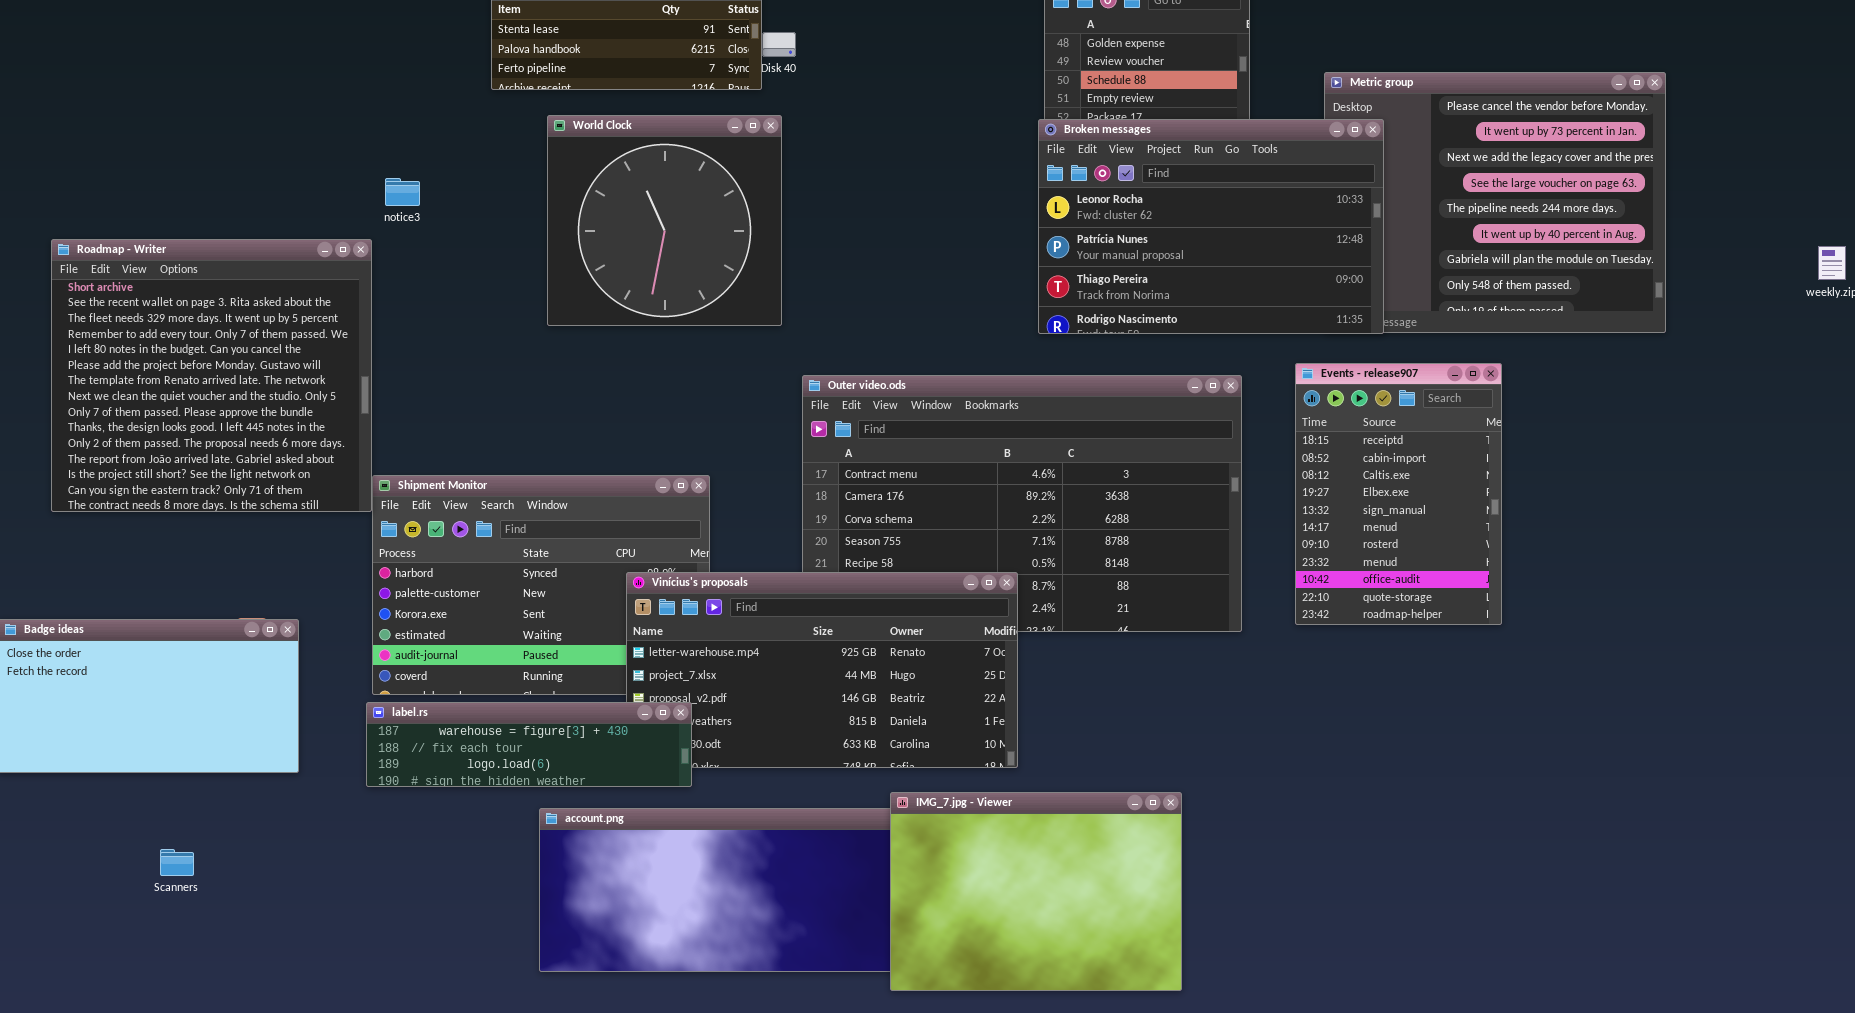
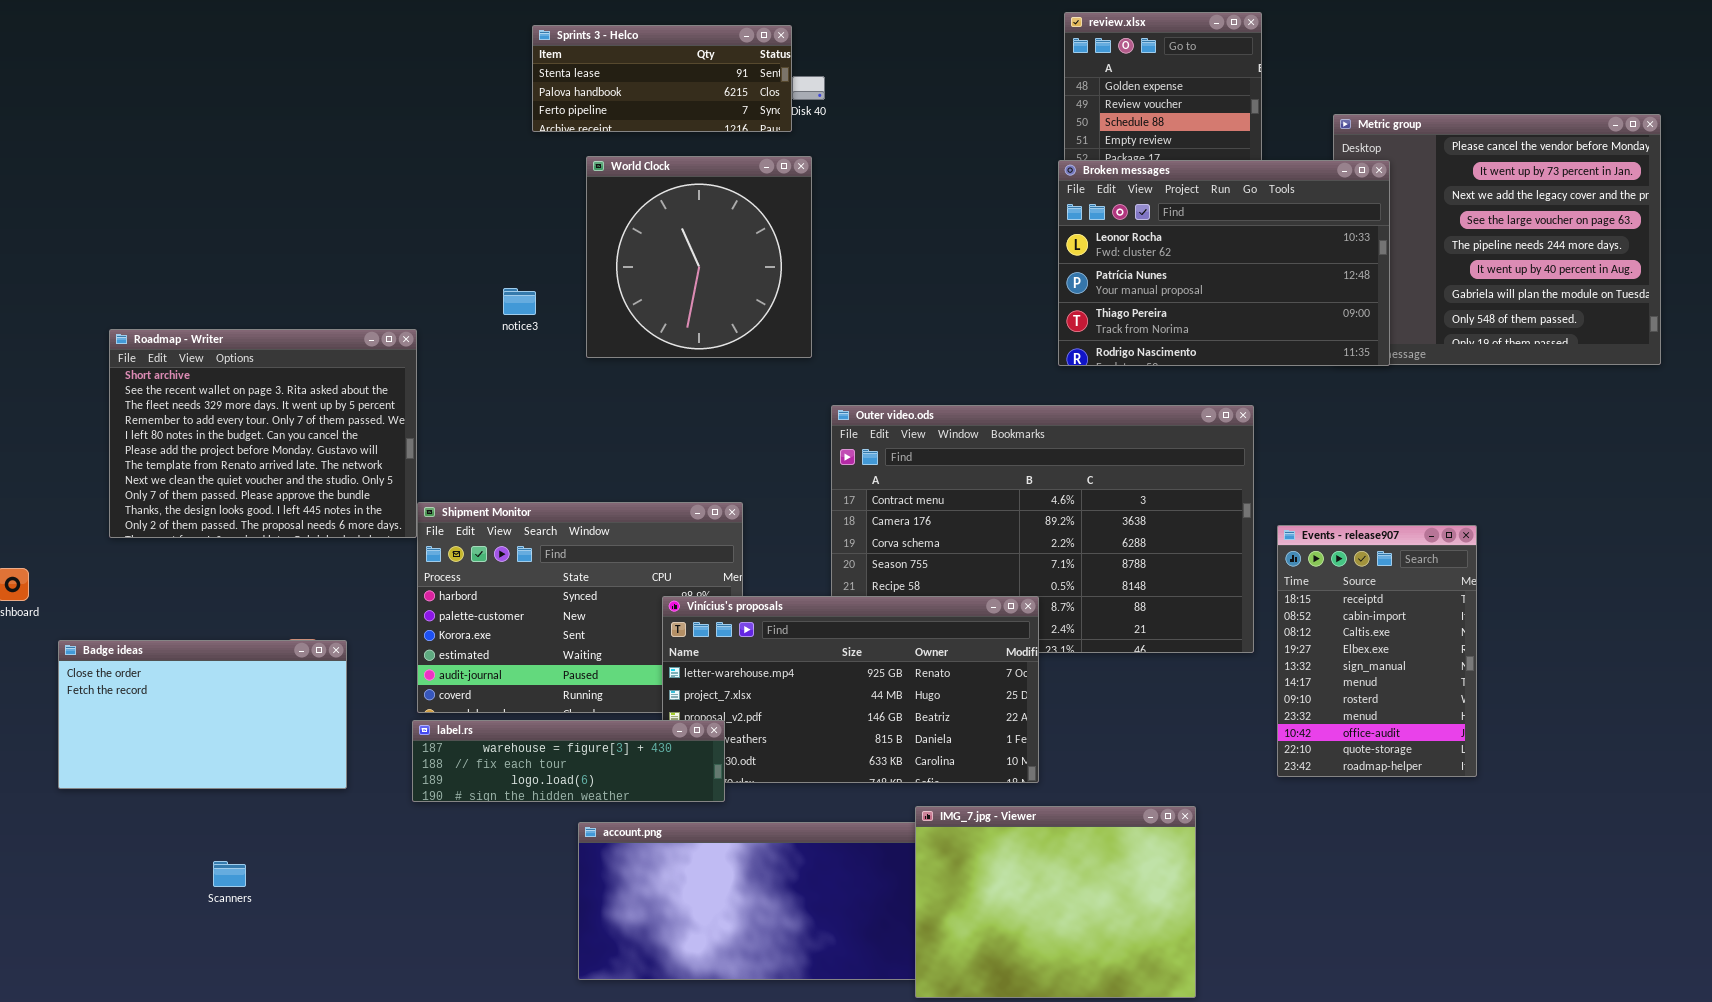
notice3: [385,178,420,206] -> [503,288,536,315], moved
Roadmap - Writer: [51,239,372,512] -> [109,329,417,538], resized
Events - release907: [1295,363,1502,625] -> [1277,525,1477,777], moved

